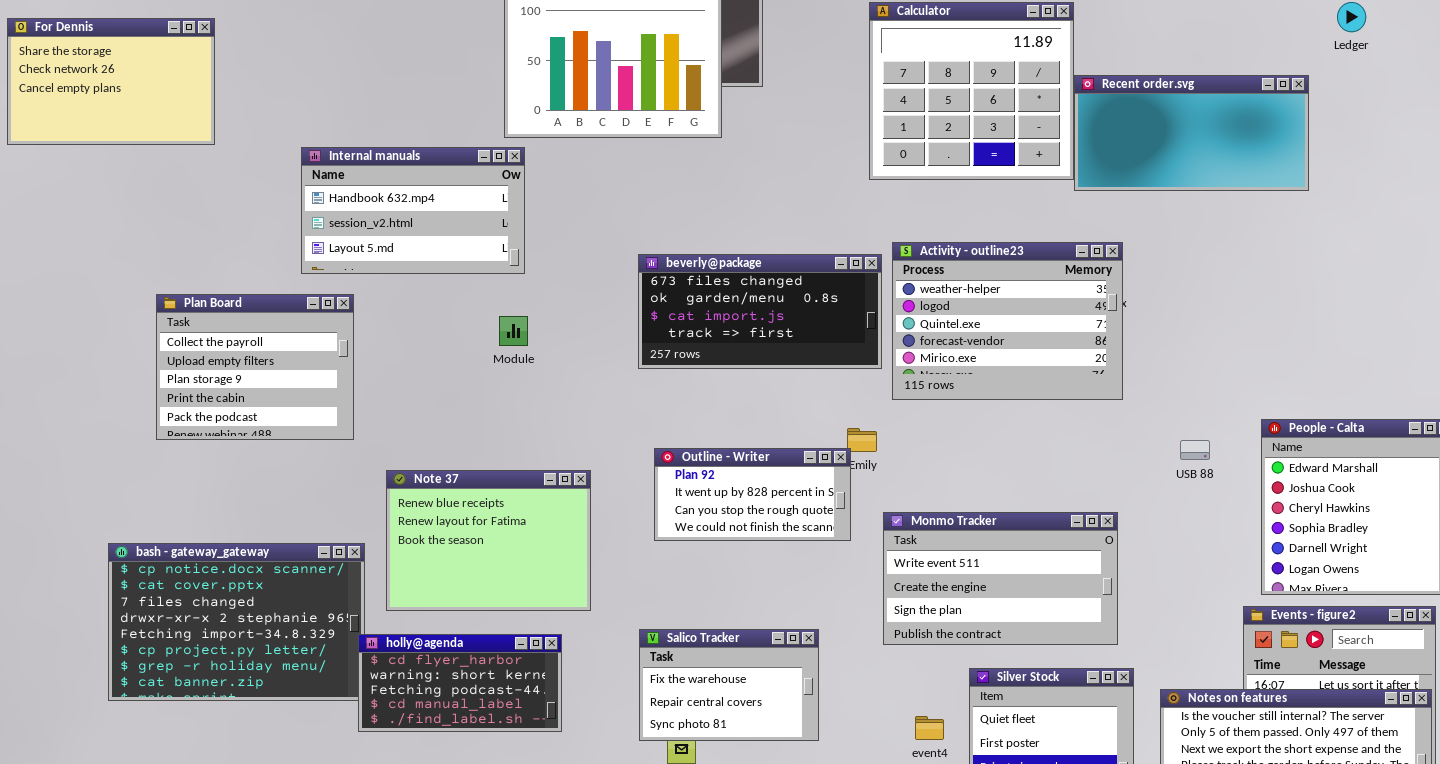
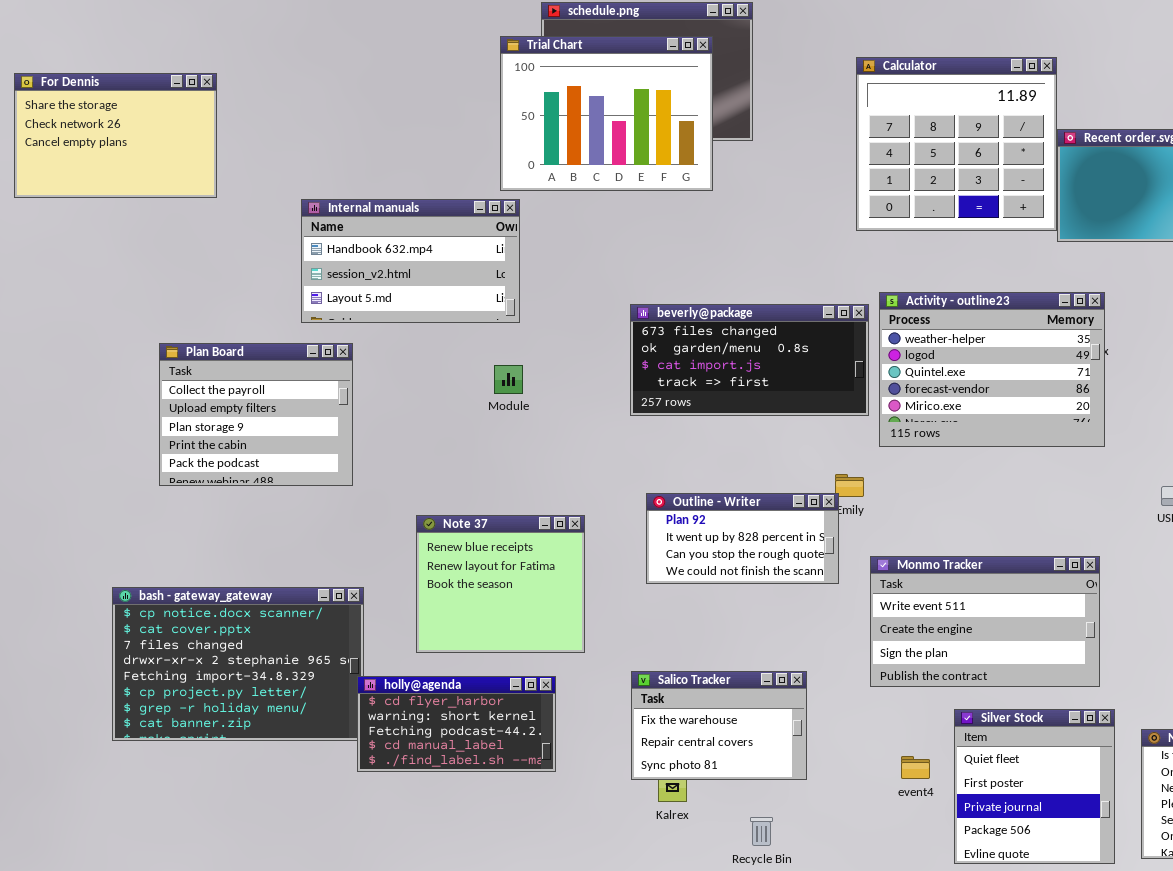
Note 37: [386,470,591,611] -> [416,515,585,653], resized

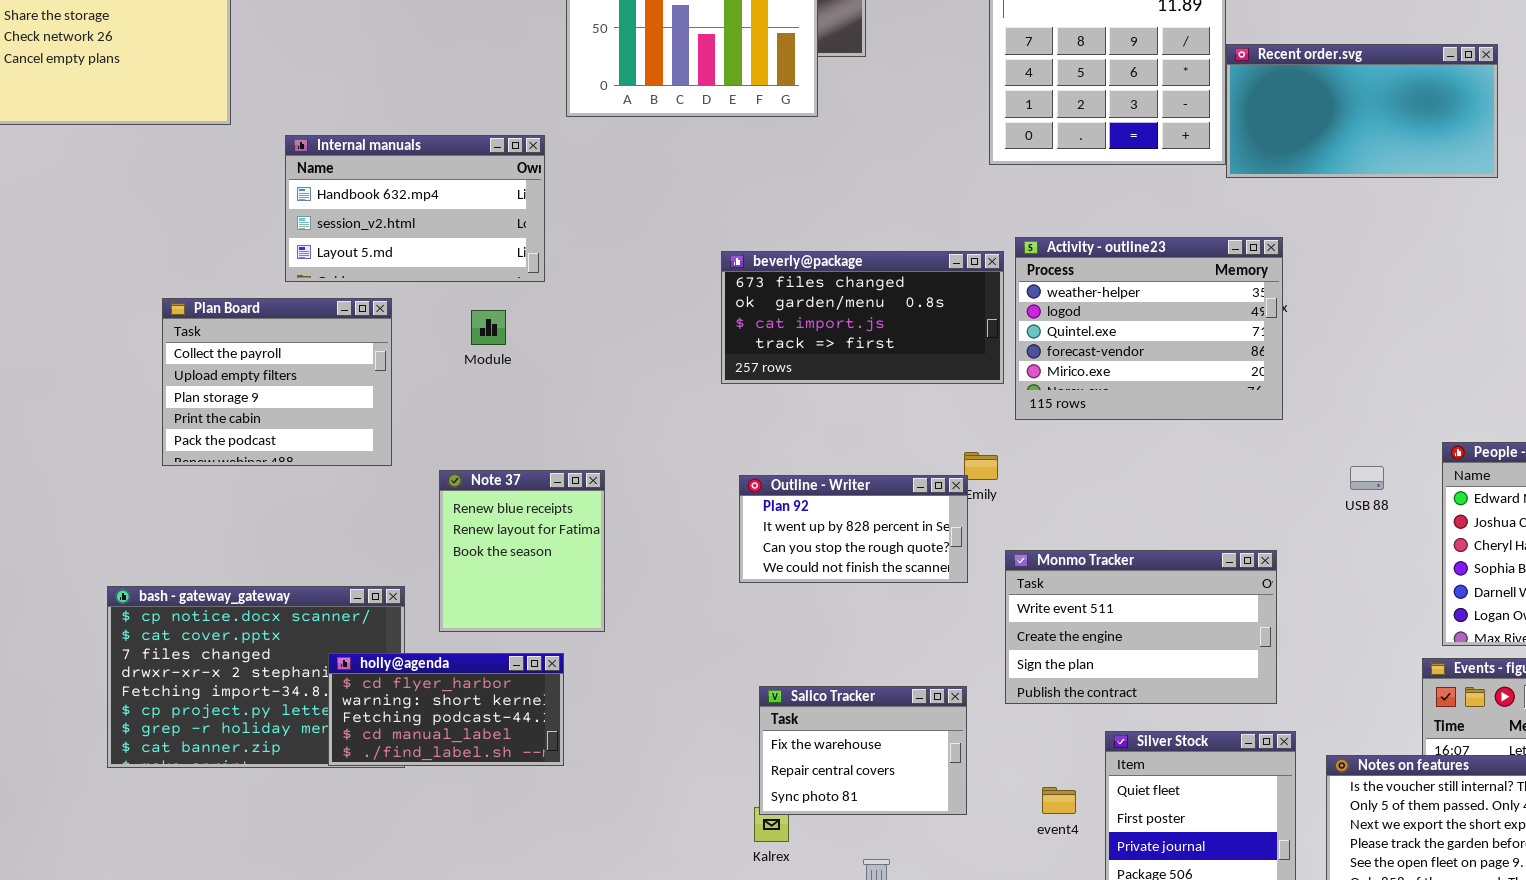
Internal manuals: [301,199,520,323] -> [285,135,545,282], moved
Module: [494,365,523,394] -> [471,310,506,345], moved
Note 37: [416,515,585,653] -> [439,470,605,632], moved, resized
Salico Tracker: [631,671,807,780] -> [759,686,967,815], moved
holly@agenda: [357,676,556,772] -> [328,653,564,766], moved

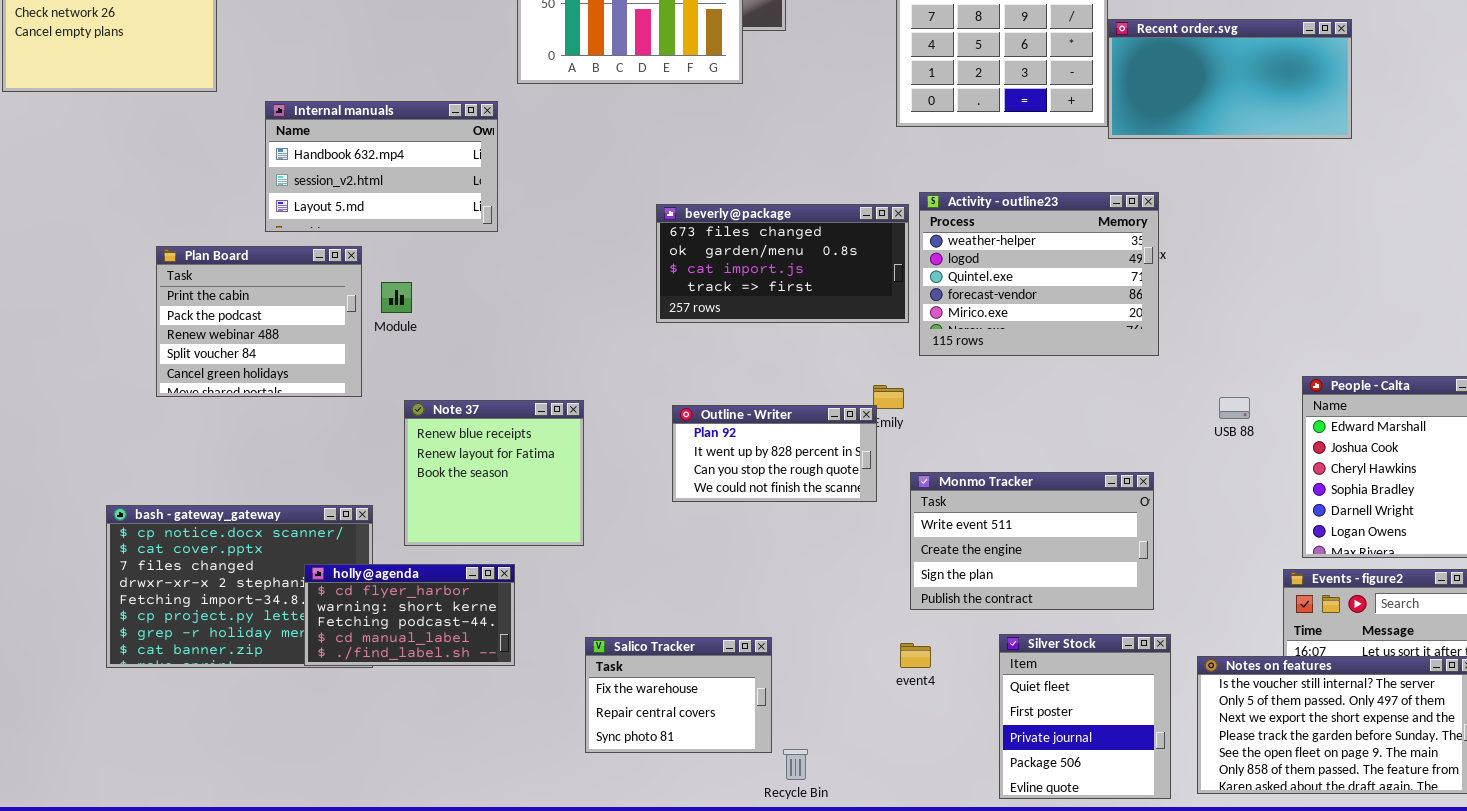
Plan Board: [162,298,392,466] -> [156,246,362,397], scrolled down 3 rows
Module: [471,310,506,345] -> [381,282,412,313], moved
Note 37: [439,470,605,632] -> [404,400,584,546], resized
Salico Tracker: [759,686,967,815] -> [585,637,772,753], moved
event4: [1042,787,1076,814] -> [900,643,931,668], moved

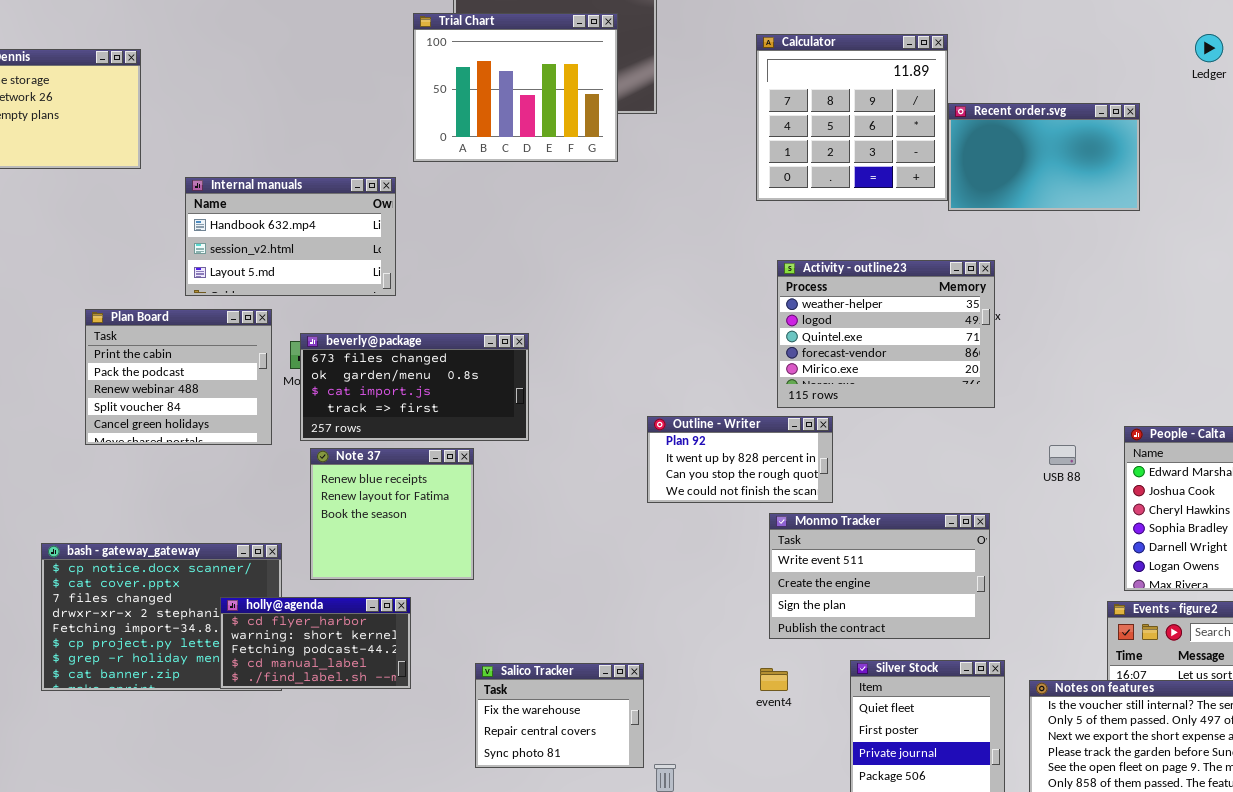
Recent order.svg: [1108,19,1352,139] -> [948,103,1140,211], resized
beverly@package: [656,204,909,323] -> [300,333,529,441], moved
Outline - Writer: [672,405,877,502] -> [647,416,833,503], moved

